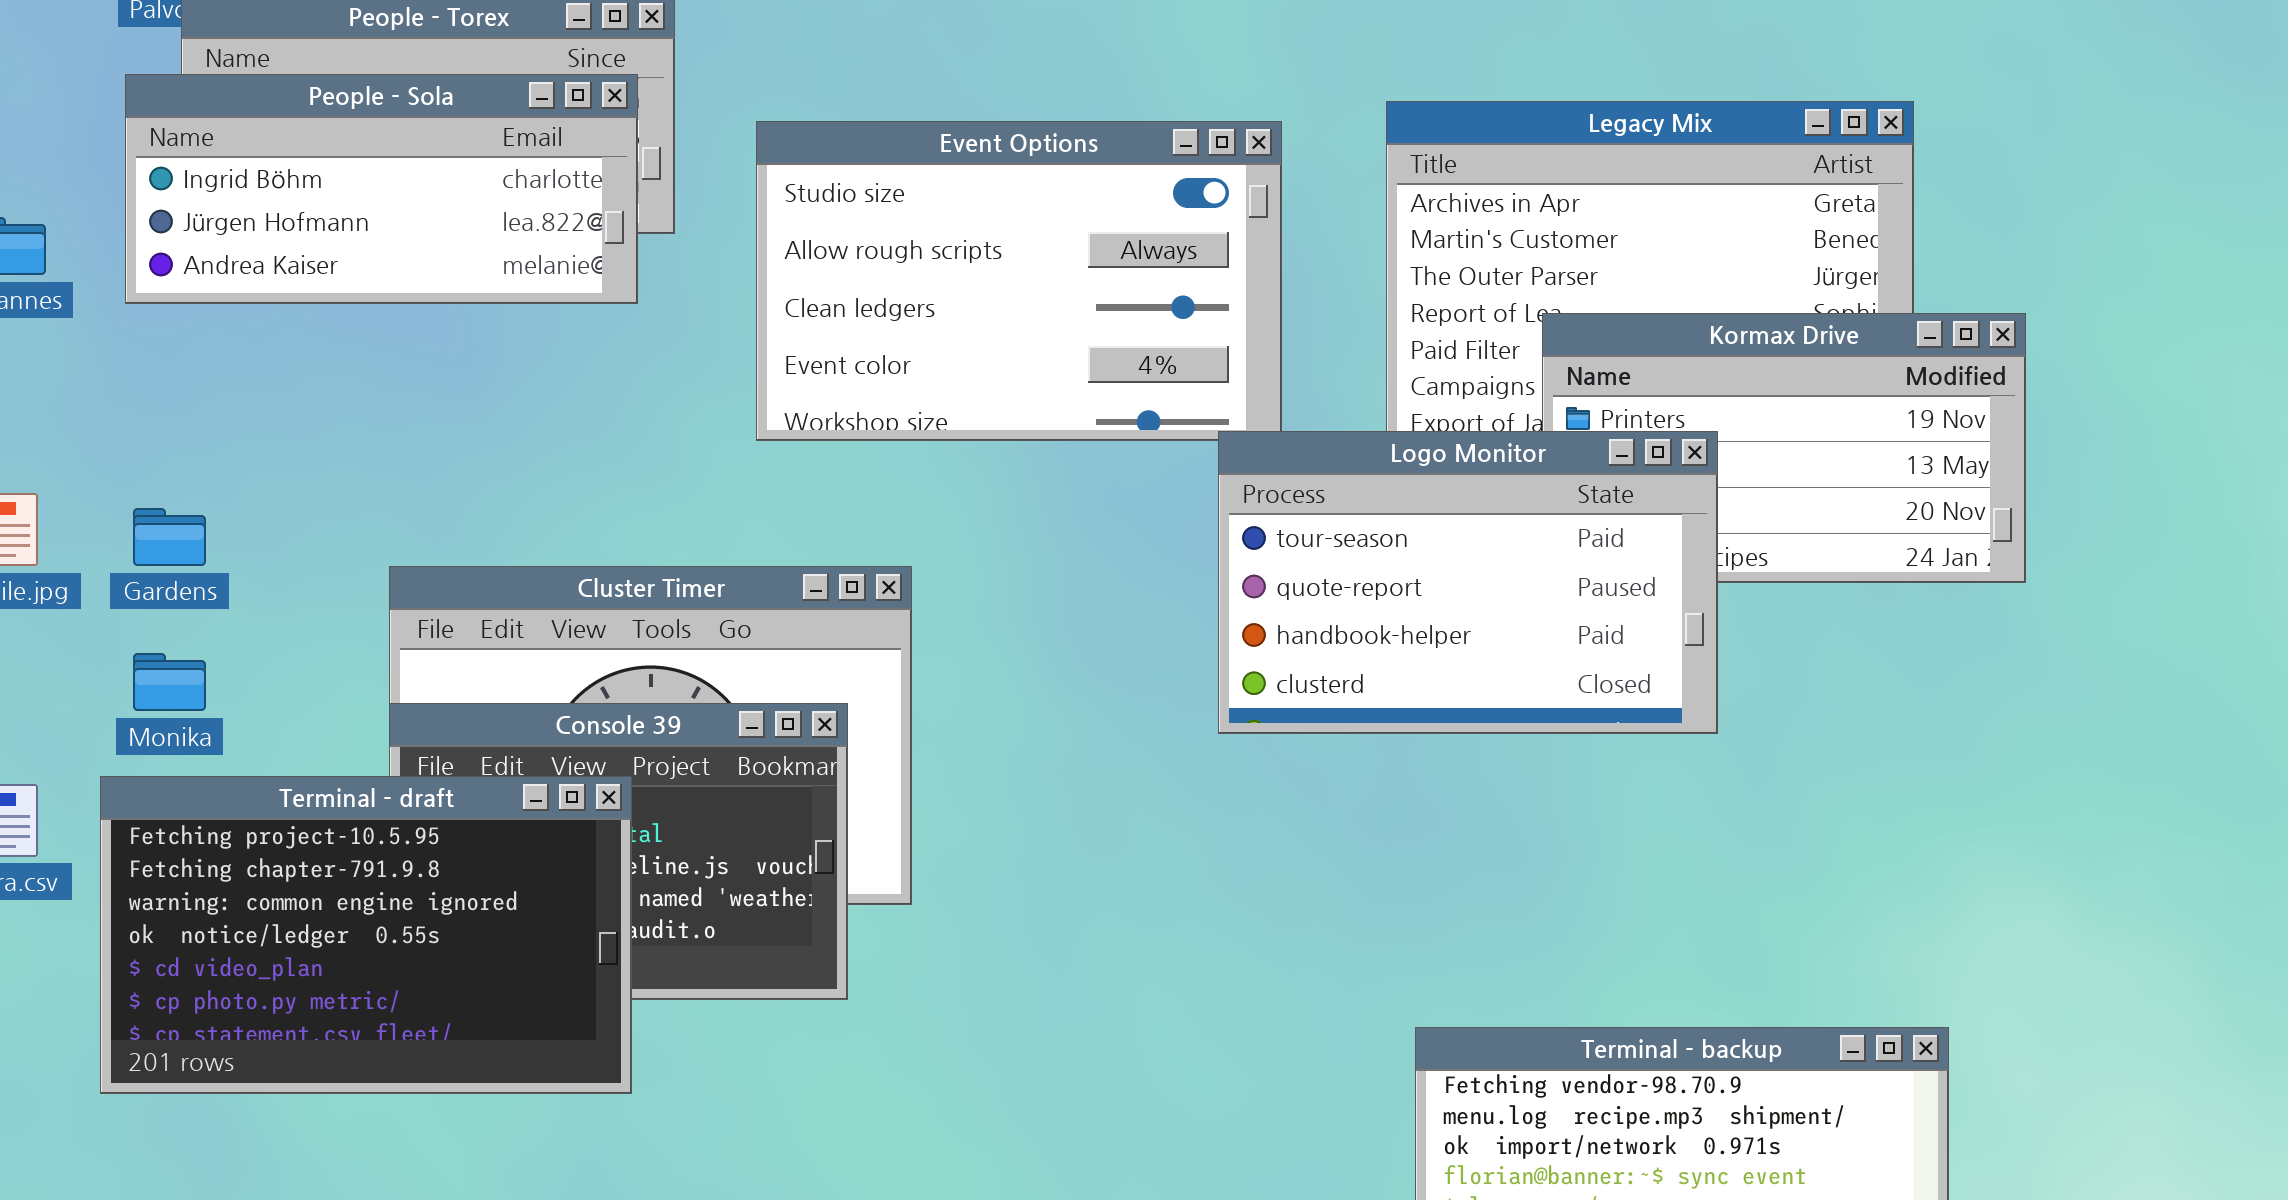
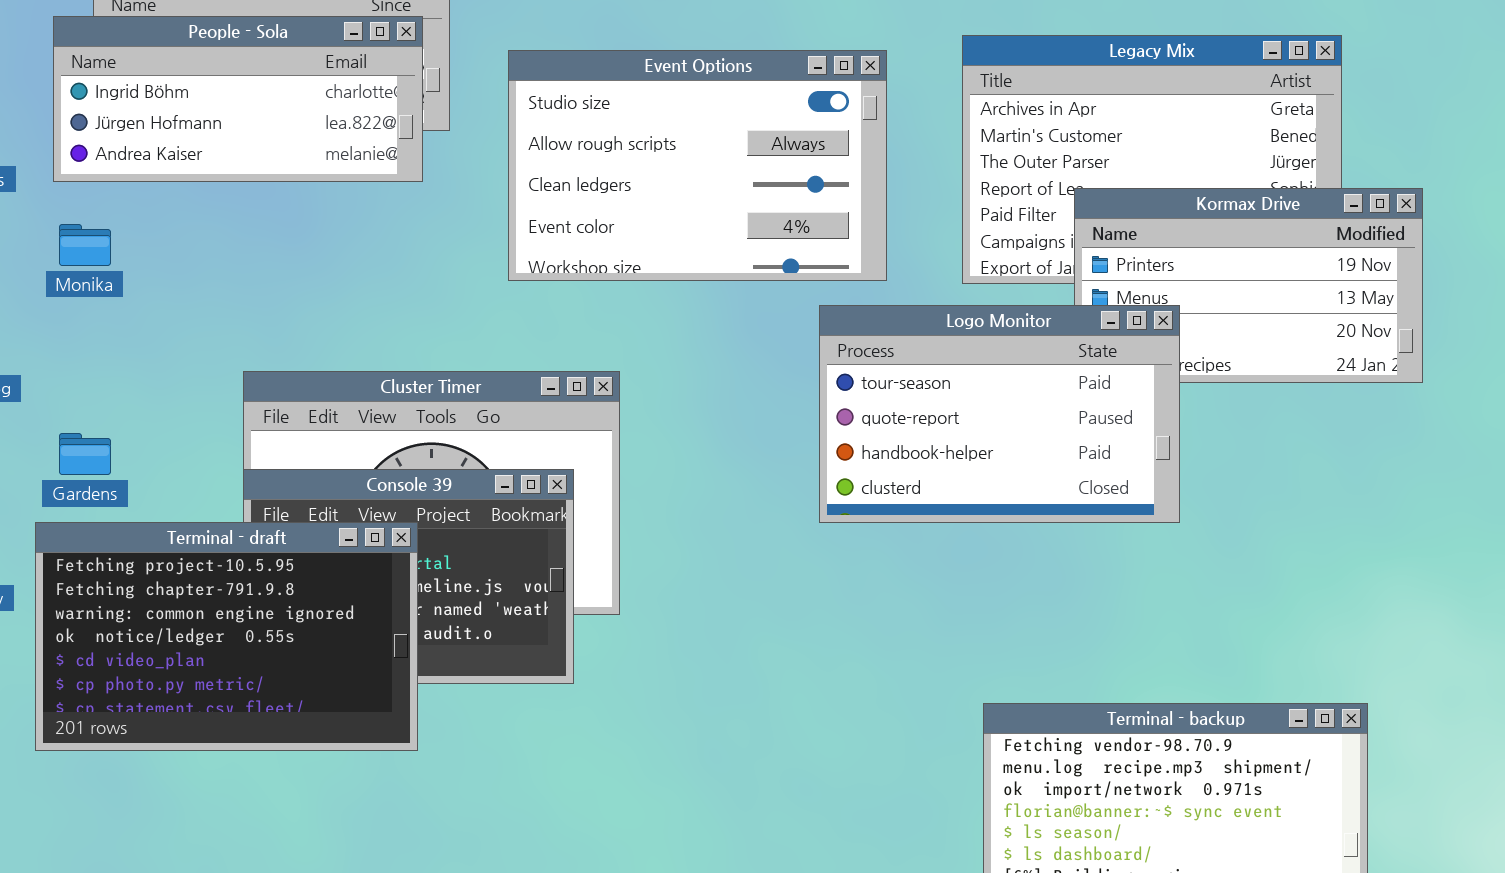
Logo Monitor: [1218,431,1718,734] -> [819,305,1180,523], moved
Gardens: [133,508,206,566] -> [59,433,111,475], moved
Monika: [133,653,206,711] -> [59,224,111,266], moved

